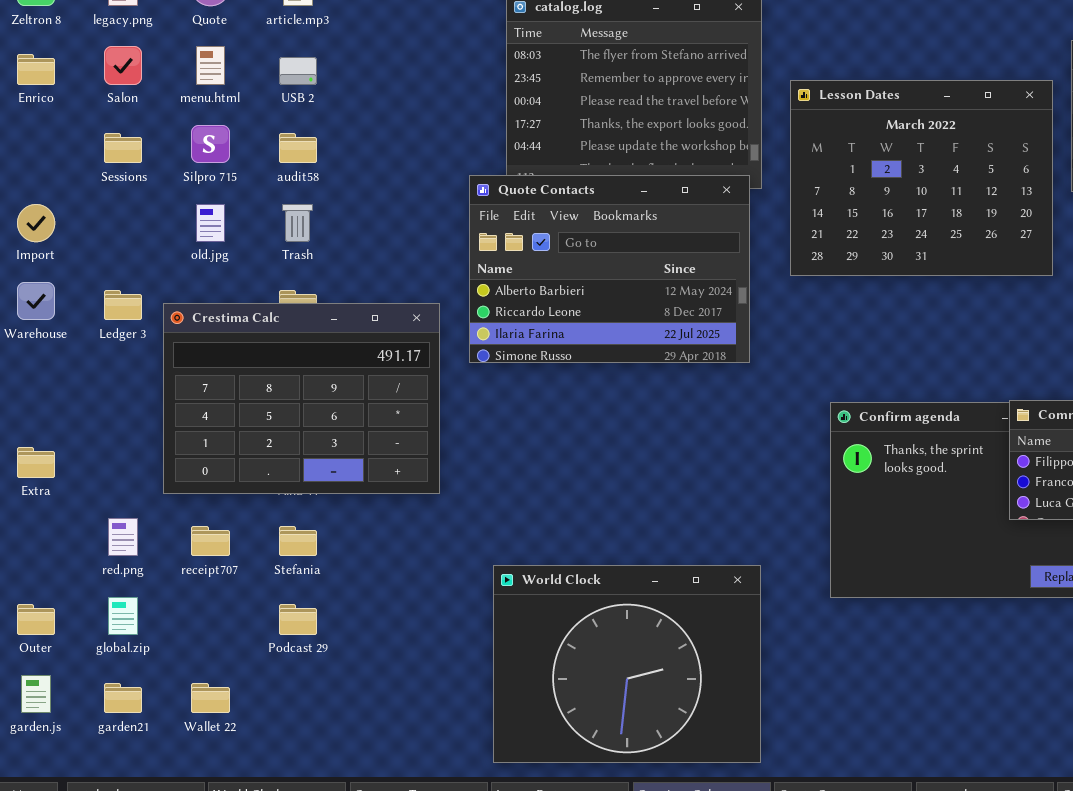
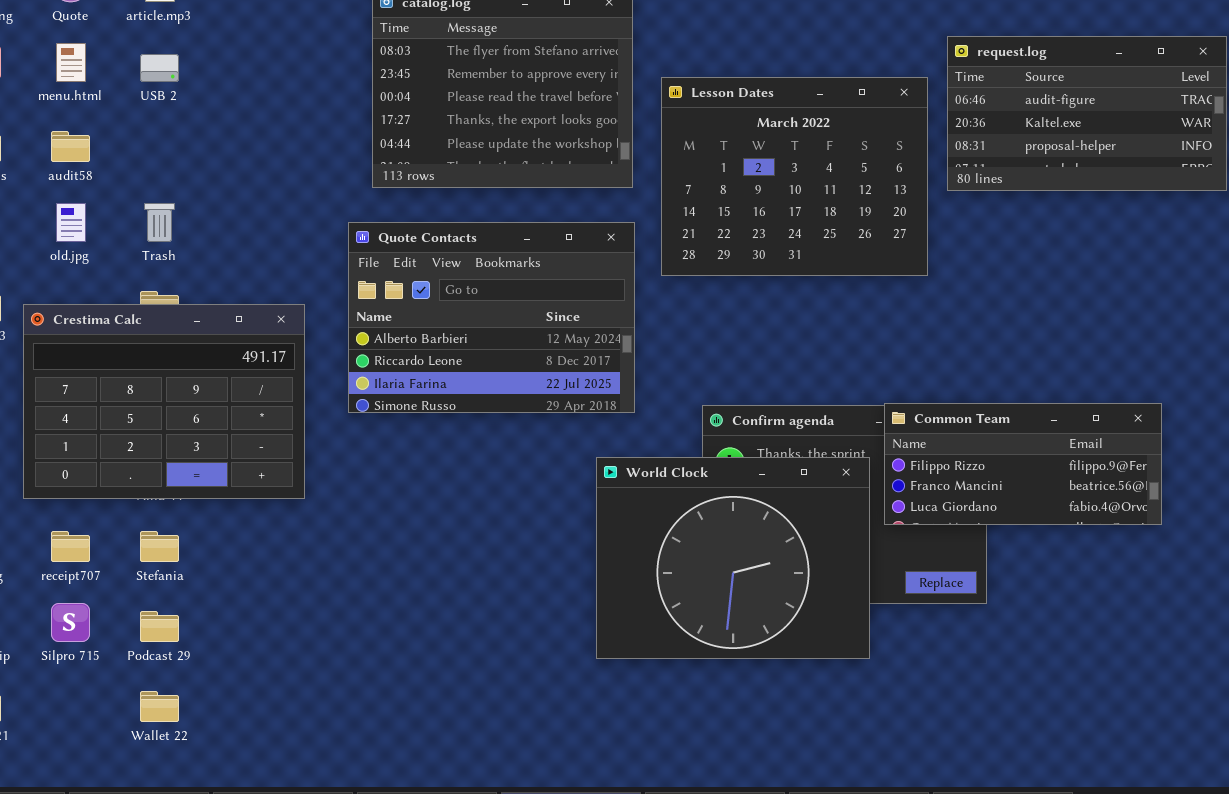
Silpro 715: [191,125,230,163] -> [51,603,90,642], moved
audit58: [279,133,317,163] -> [51,131,90,162], moved
Quote Contacts: [469,175,750,363] -> [348,222,635,413], moved
World Clock: [493,565,761,763] -> [596,457,870,659], moved
Wallet 22: [191,683,230,713] -> [140,691,179,722], moved

